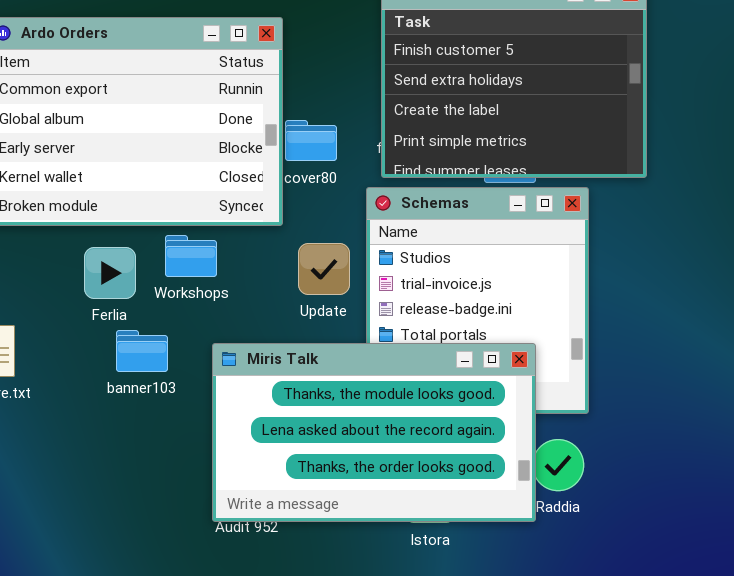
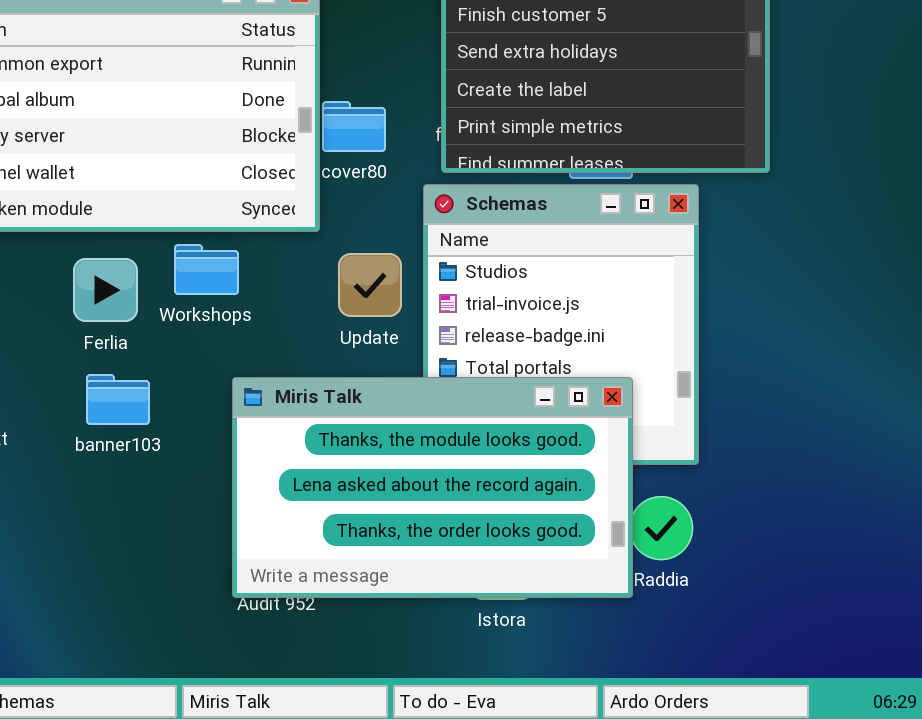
banner103: [116,330,168,372] -> [86,374,150,425], moved

